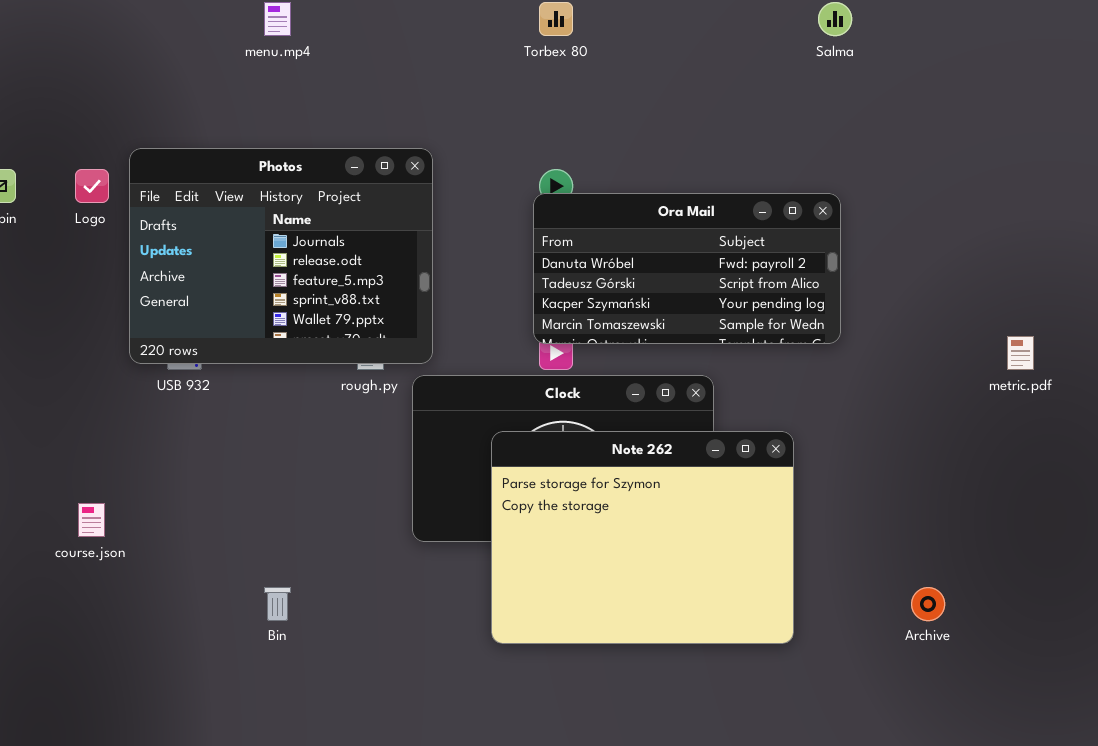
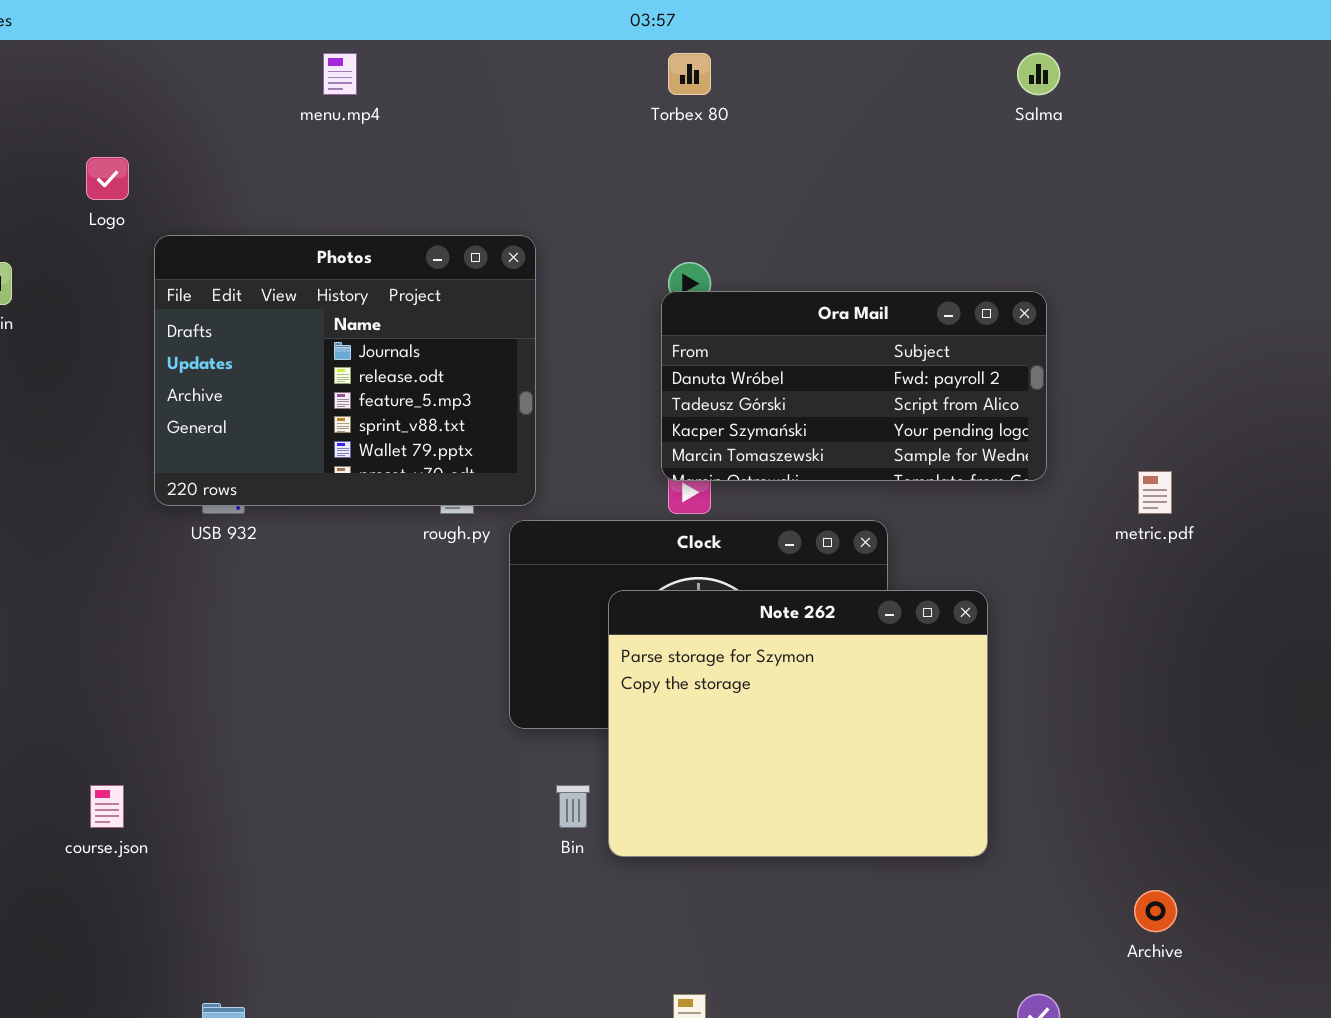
Logo: [75,169,109,203] -> [86,157,129,200], moved
metric.pdf: [1007,336,1034,370] -> [1138,471,1172,514], moved
course.json: [78,503,105,537] -> [90,785,124,828], moved
Bin: [264,587,291,621] -> [556,785,590,828], moved
Archive: [911,587,945,621] -> [1134,890,1177,932], moved

